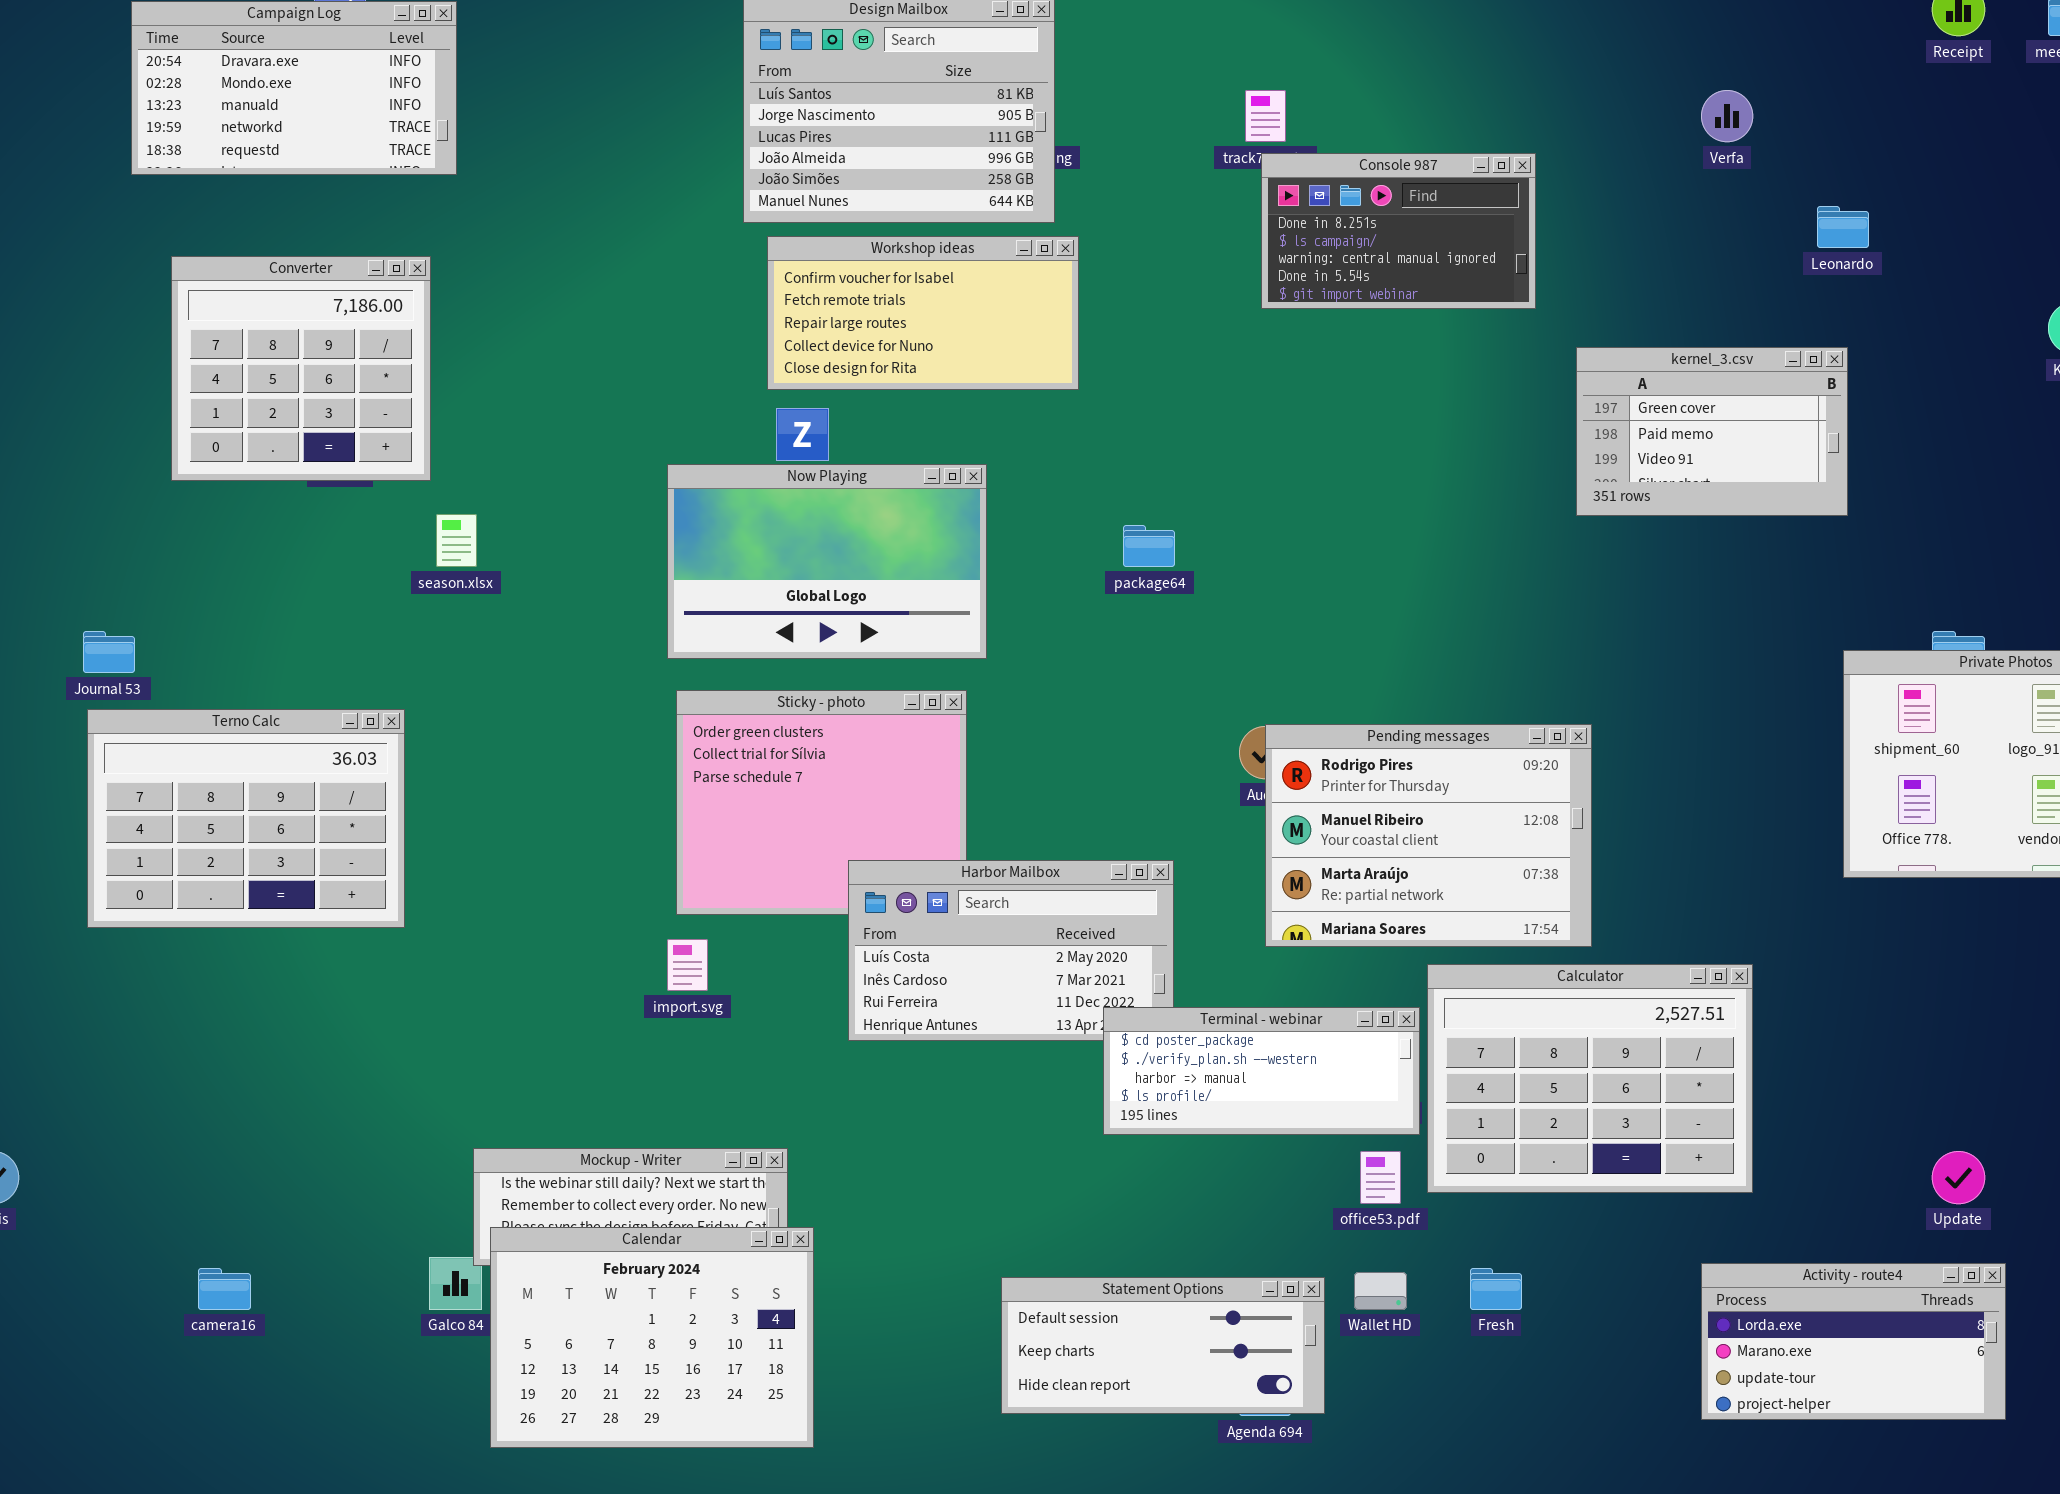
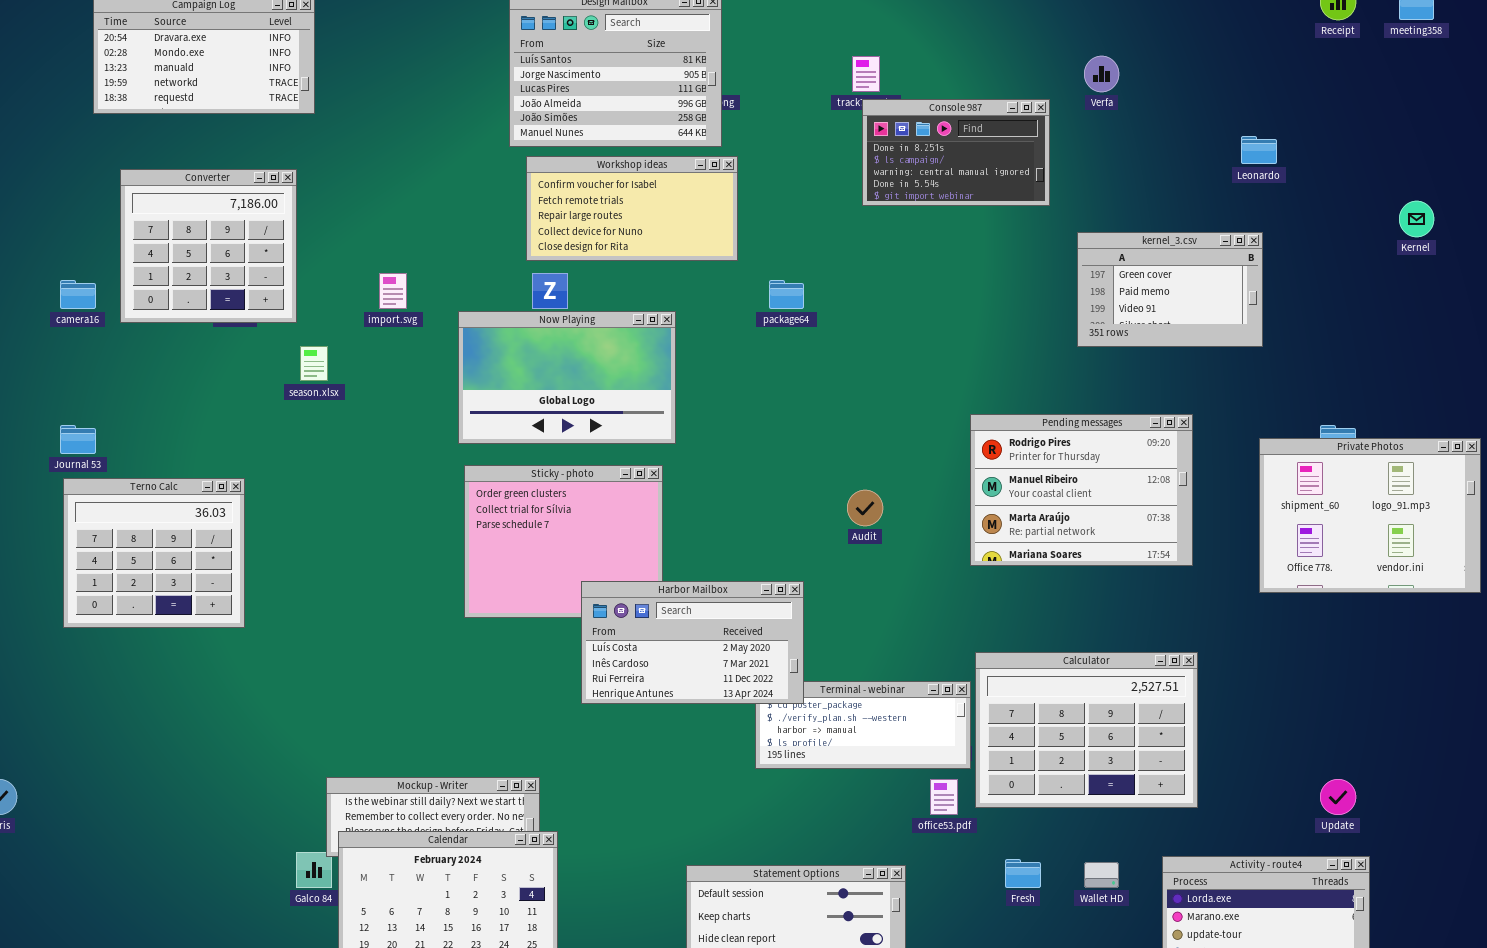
Verfa: [1701,90,1753,142] -> [1084,56,1119,92], moved
package64: [1123,525,1175,567] -> [769,280,804,309], moved
Terno Calc: [87,709,405,928] -> [63,478,245,628], resized
Pending messages: [1265,724,1592,947] -> [970,414,1193,566], moved
Harbor Mailbox: [848,860,1174,1041] -> [581,581,804,704], raised
import.svg: [667,939,708,991] -> [379,273,407,309], moved
camera16: [198,1268,251,1310] -> [60,280,96,309], moved
Wallet HD: [1354,1272,1407,1310] -> [1084,862,1119,888], moved

